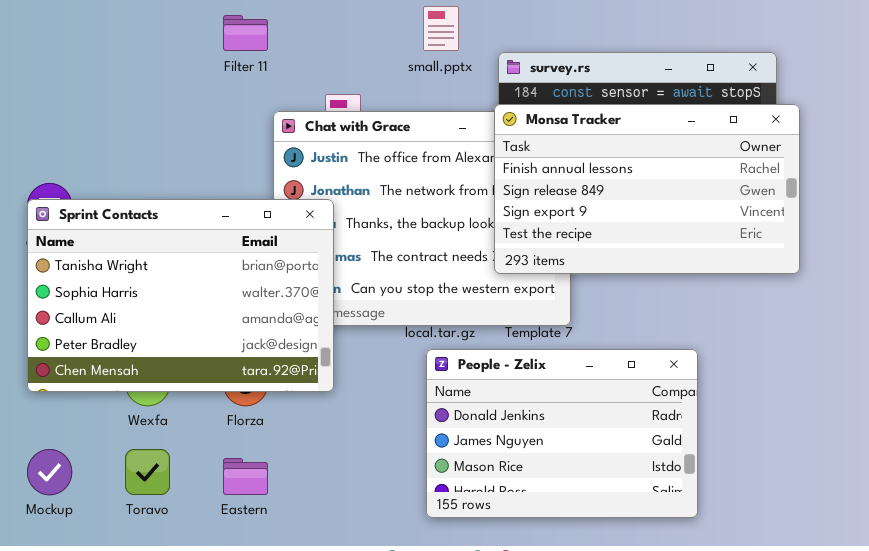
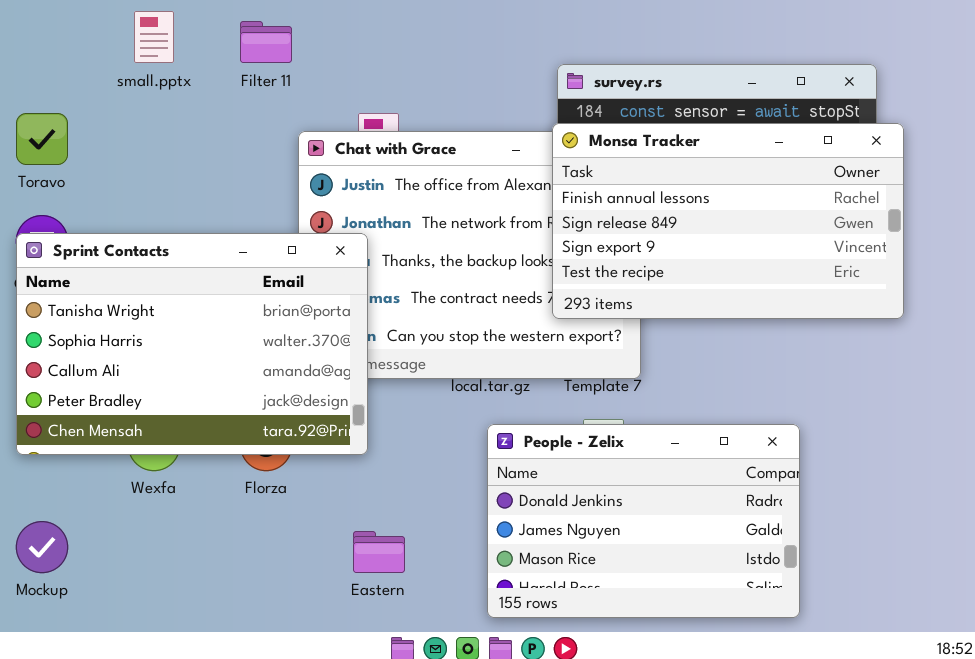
small.pptx: [423,6,459,51] -> [134,11,174,63], moved
People - Zelix: [426,349,698,518] -> [487,424,800,618], moved
Toravo: [125,449,170,495] -> [16,113,68,165], moved
Eastern: [223,458,268,495] -> [353,531,405,573], moved

